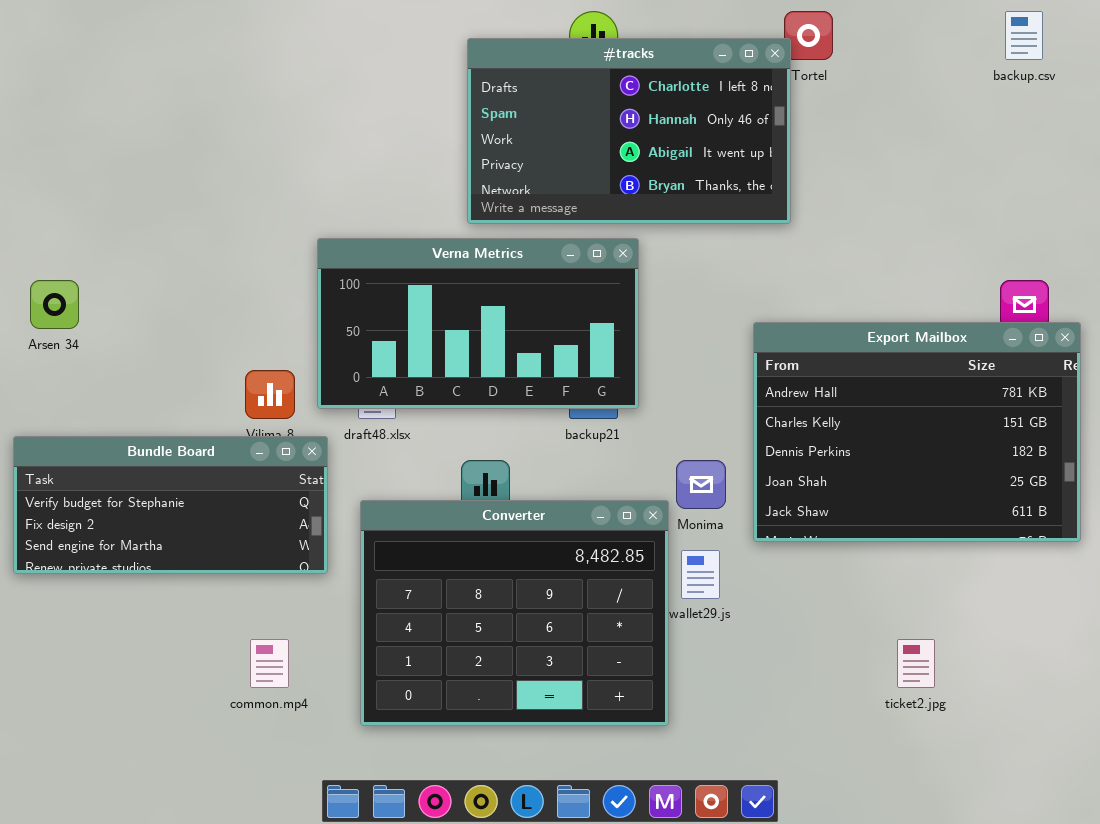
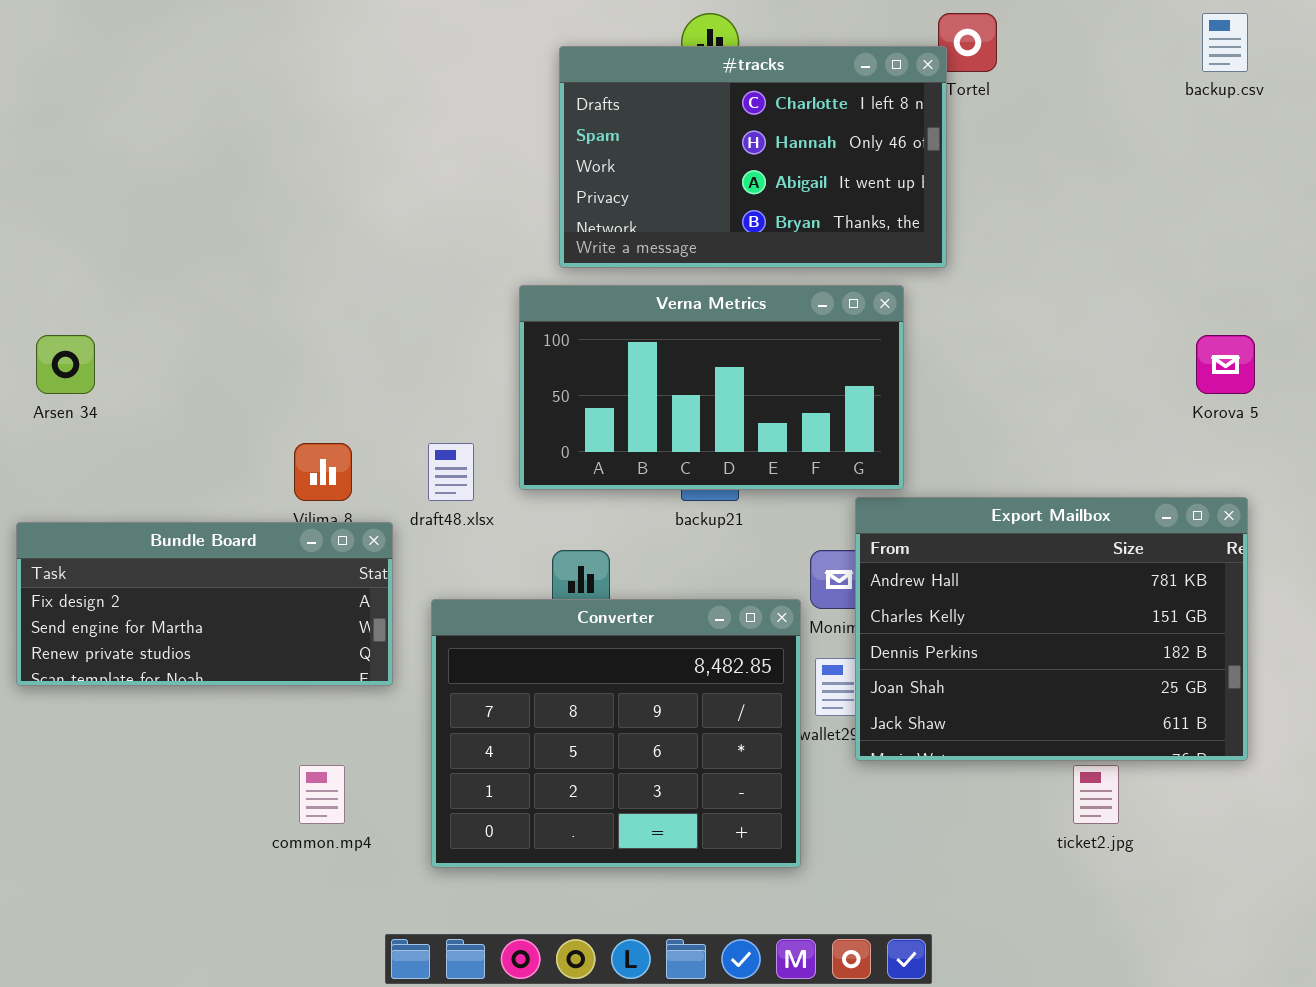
Verna Metrics: [317,238,639,409] -> [519,285,904,490], moved
Export Mailbox: [753,322,1081,542] -> [855,497,1248,761], moved
Bundle Board: [13,436,328,574] -> [16,522,393,686], scrolled down 1 row

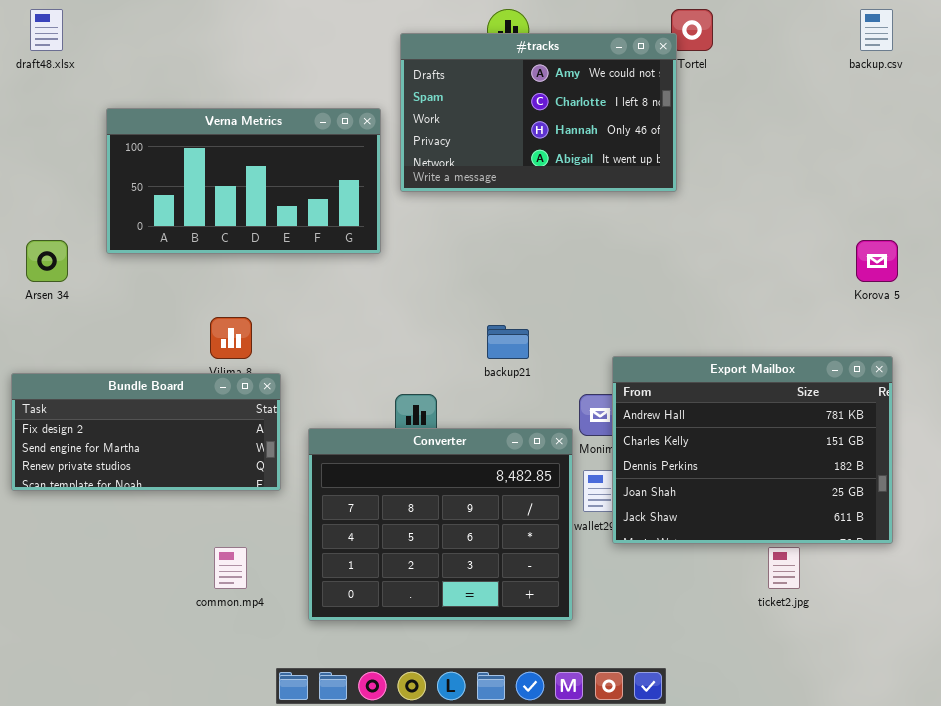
#tracks: [559,46,947,268] -> [400,33,677,192], scrolled up 1 row
Verna Metrics: [519,285,904,490] -> [106,108,381,254], moved
draft48.xlsx: [428,443,474,501] -> [30,9,63,51], moved

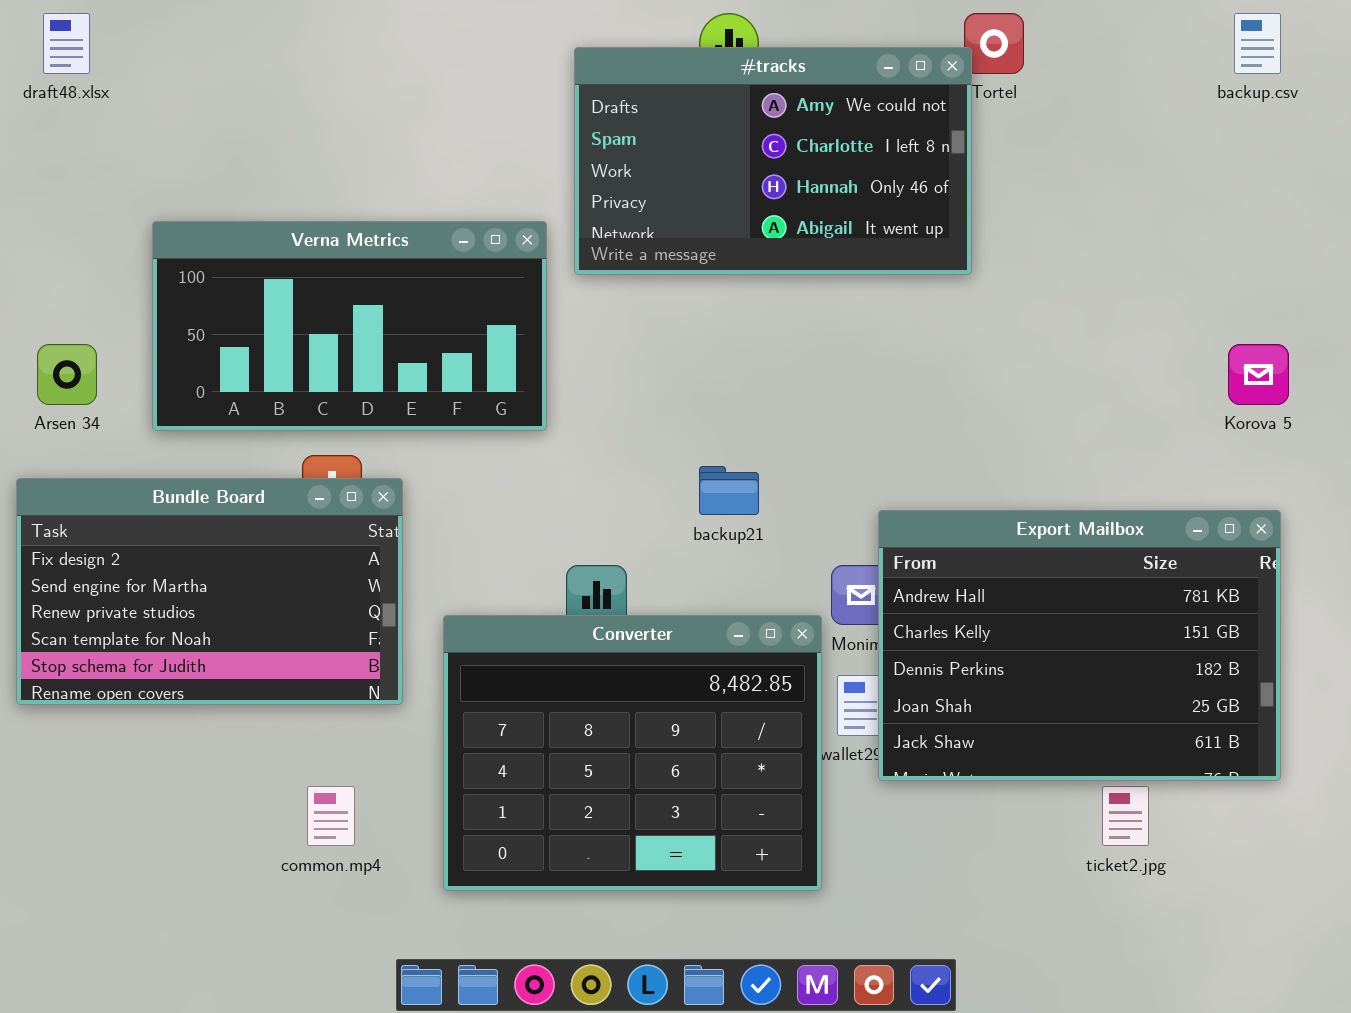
Verna Metrics: [106,108,381,254] -> [152,221,547,431], moved
Bundle Board: [11,373,281,491] -> [16,478,403,705], resized

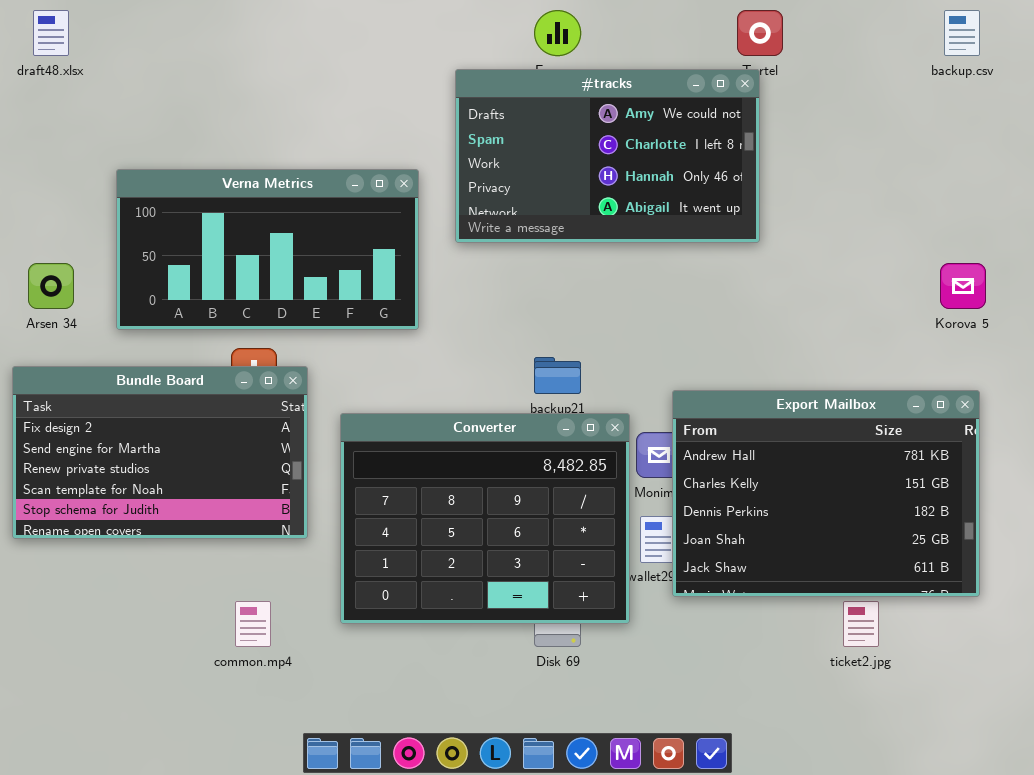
#tracks: [574,47,972,275] -> [455,69,760,243], moved
Converter: [443,615,822,891] -> [340,413,630,624], moved

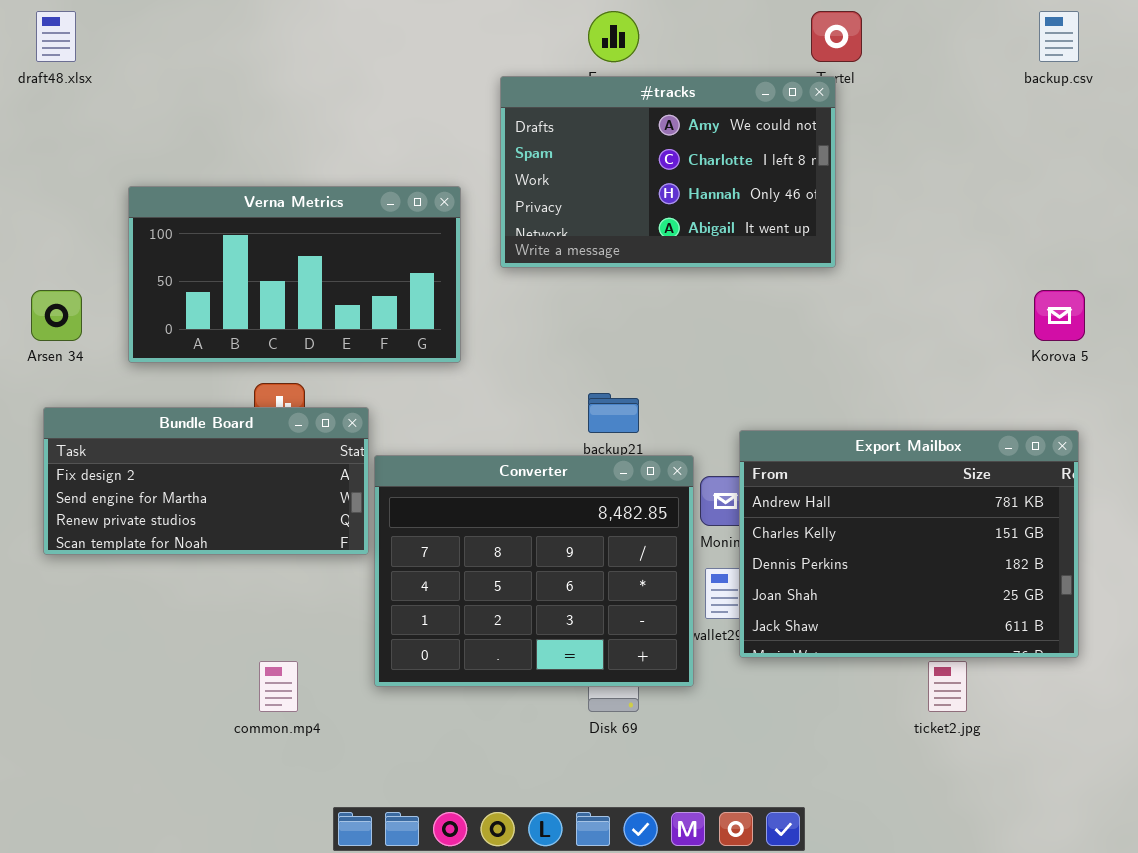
Bundle Board: [12,366,308,539] -> [43,407,369,555], moved, resized

